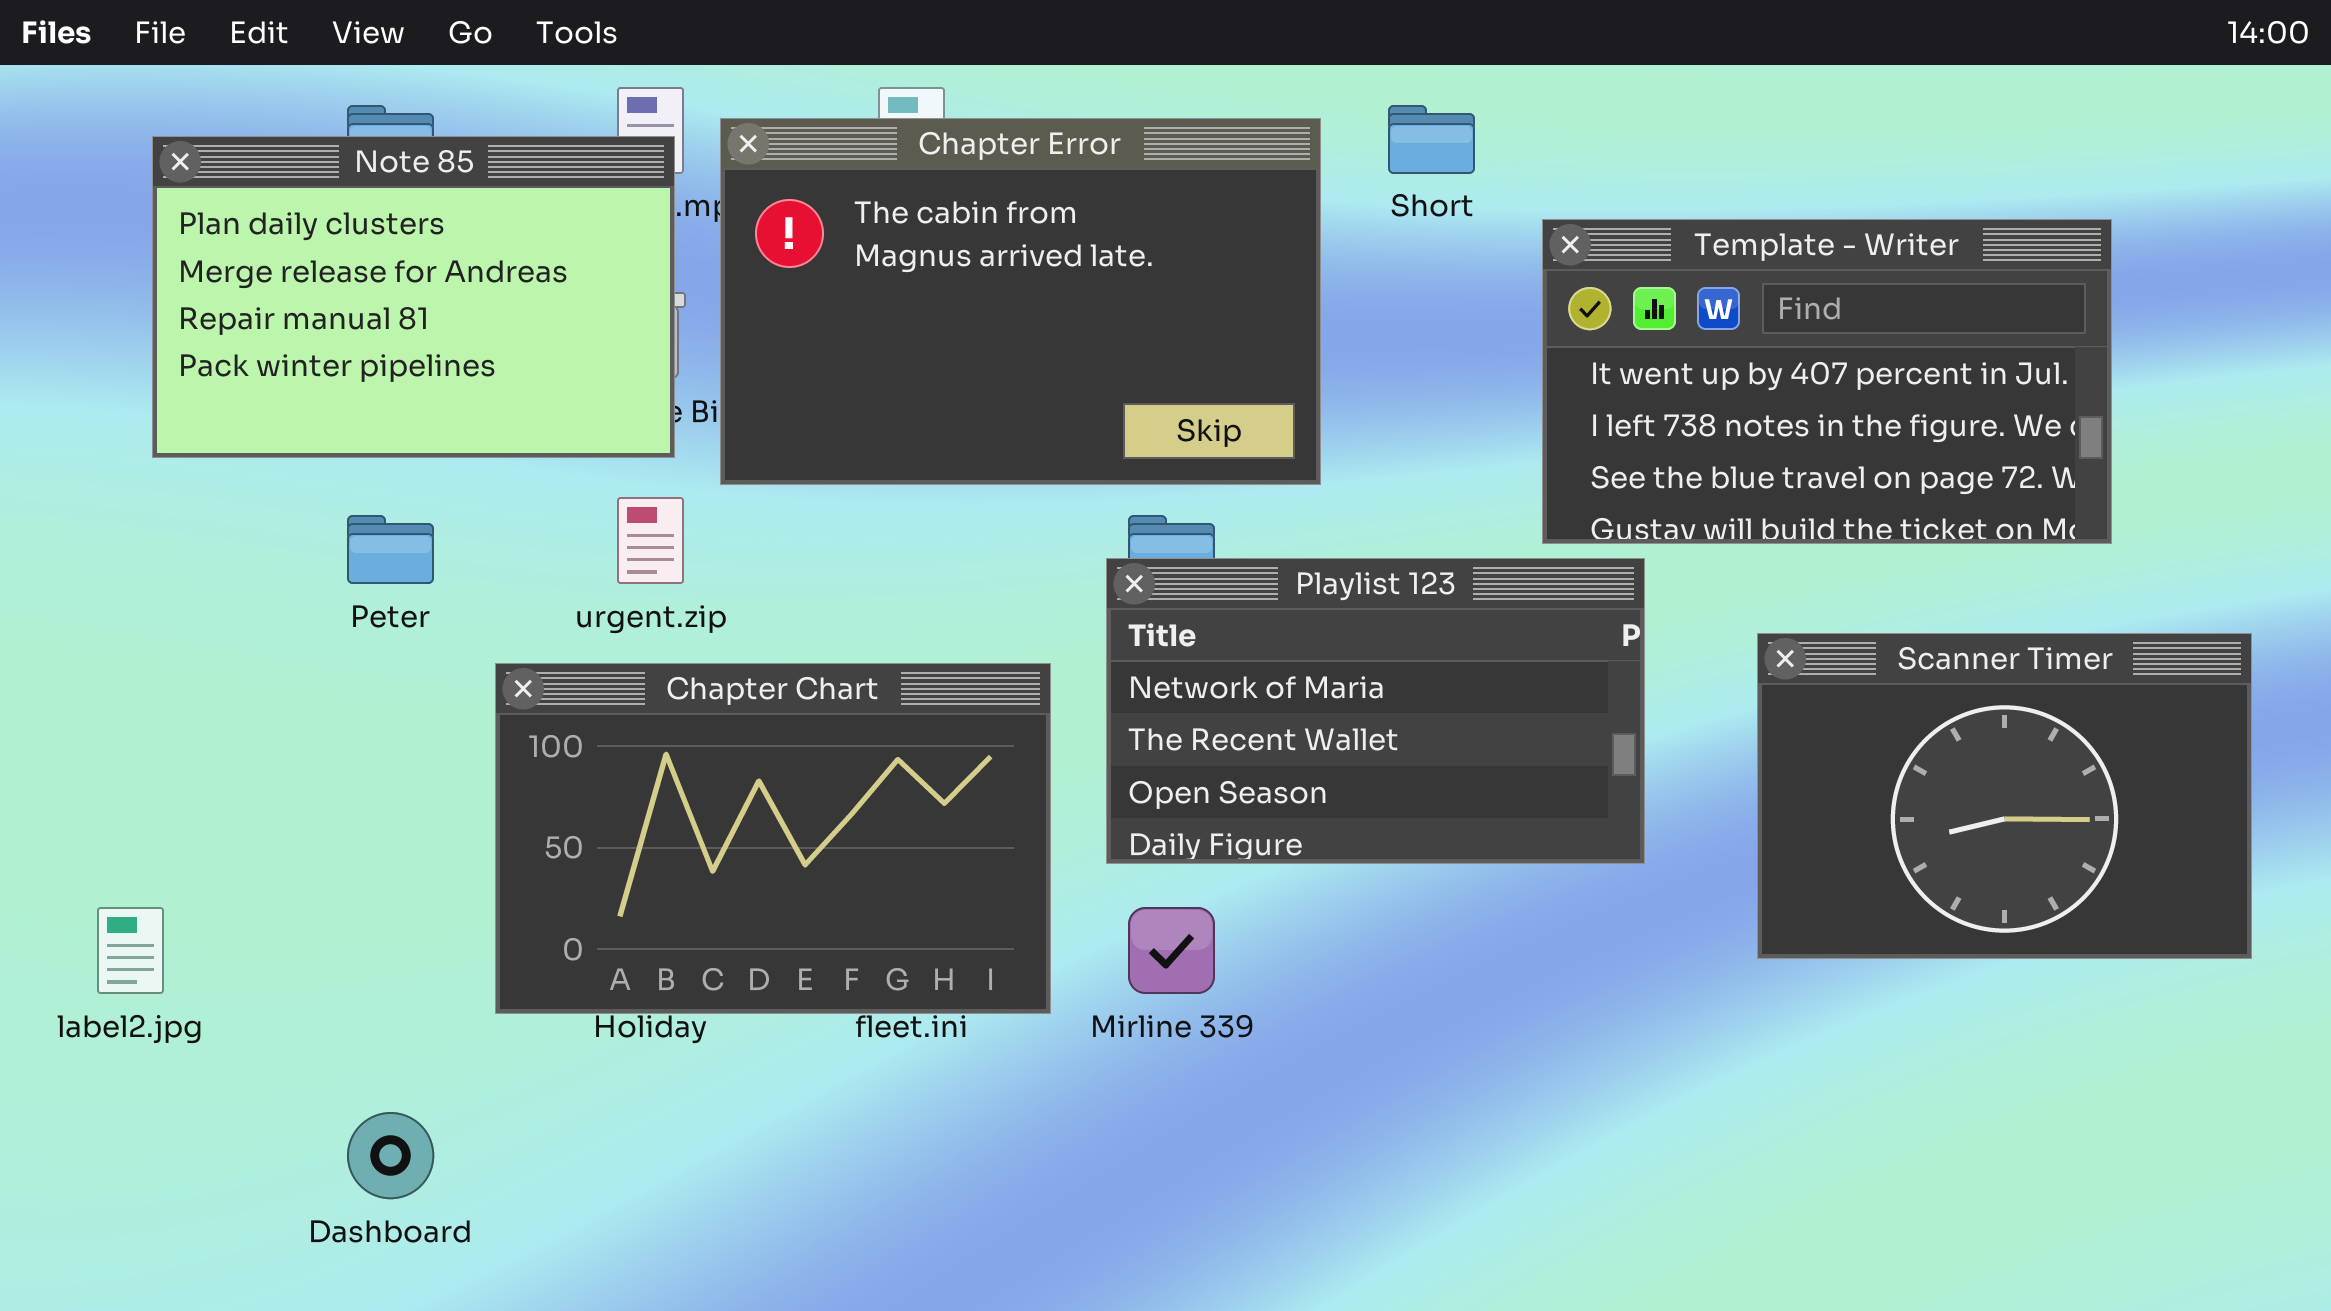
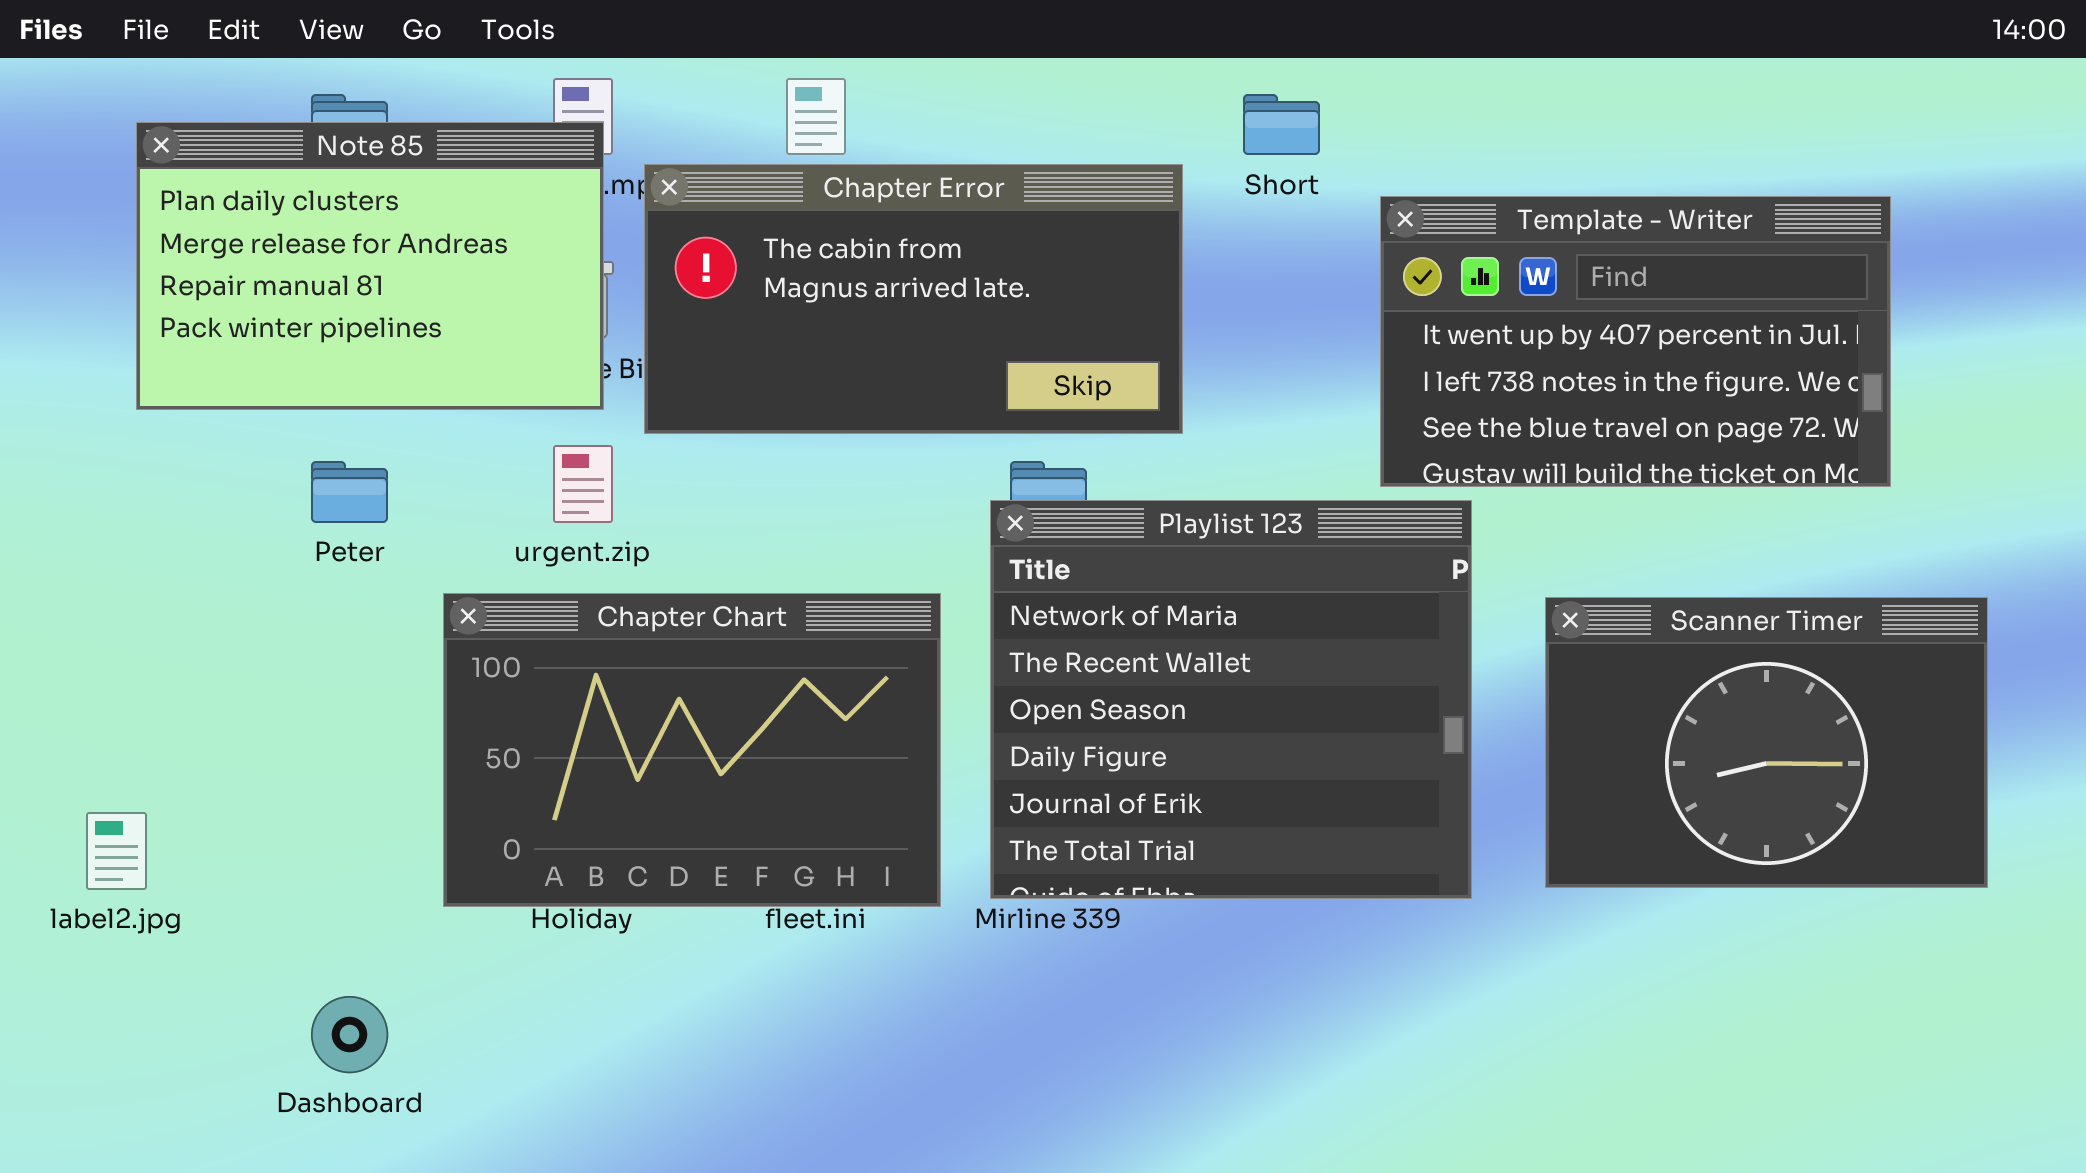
Chapter Error: [720,118,1321,485] -> [644,164,1183,434], resized
Playlist 123: [1106,558,1645,864] -> [990,500,1472,899], resized
Scanner Timer: [1757,633,2252,959] -> [1545,597,1988,888], moved

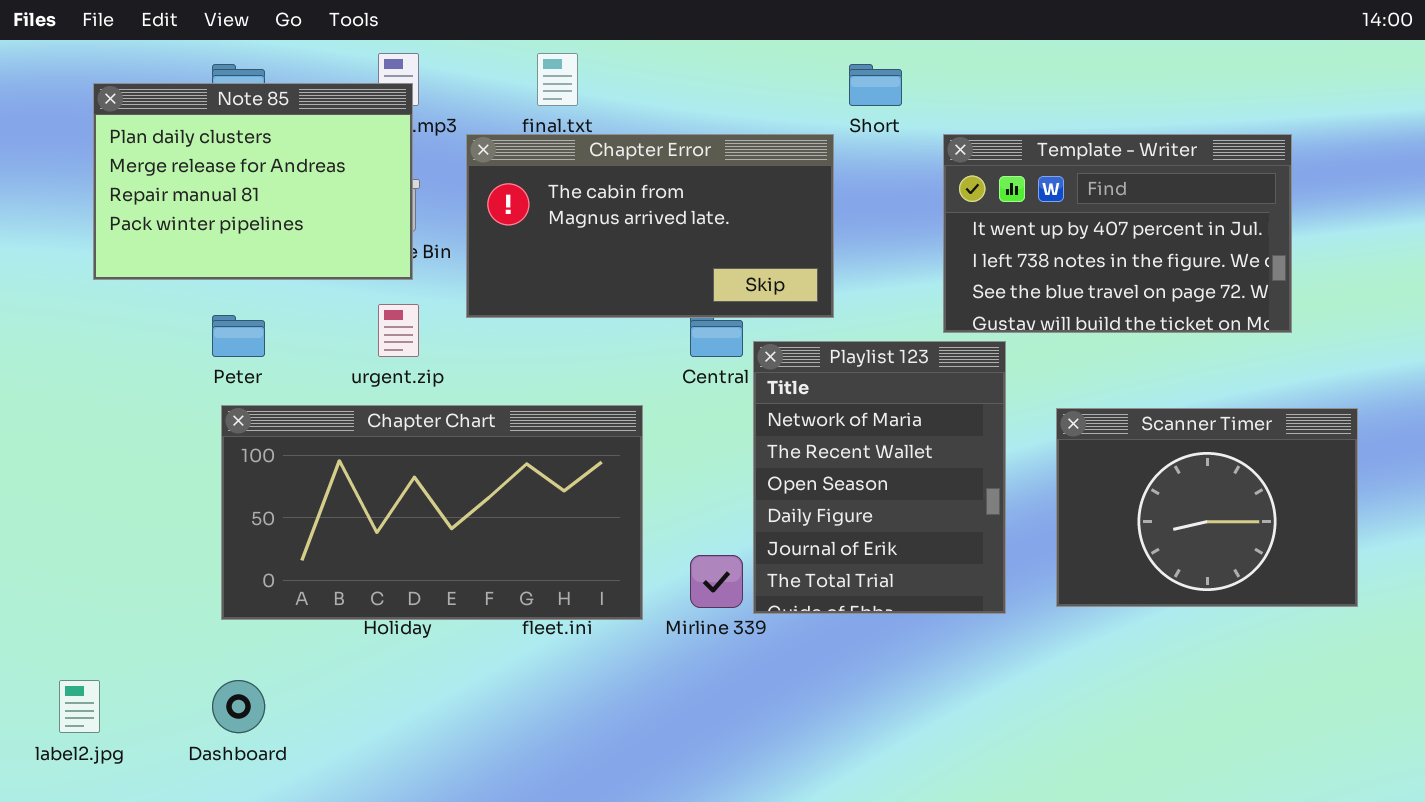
Chapter Error: [644,164,1183,434] -> [466,134,834,318], moved
Playlist 123: [990,500,1472,899] -> [753,341,1006,614], resized
Chapter Chart: [443,593,941,907] -> [221,405,643,620], resized
label2.jpg: [86,812,147,890] -> [59,680,100,733], moved

